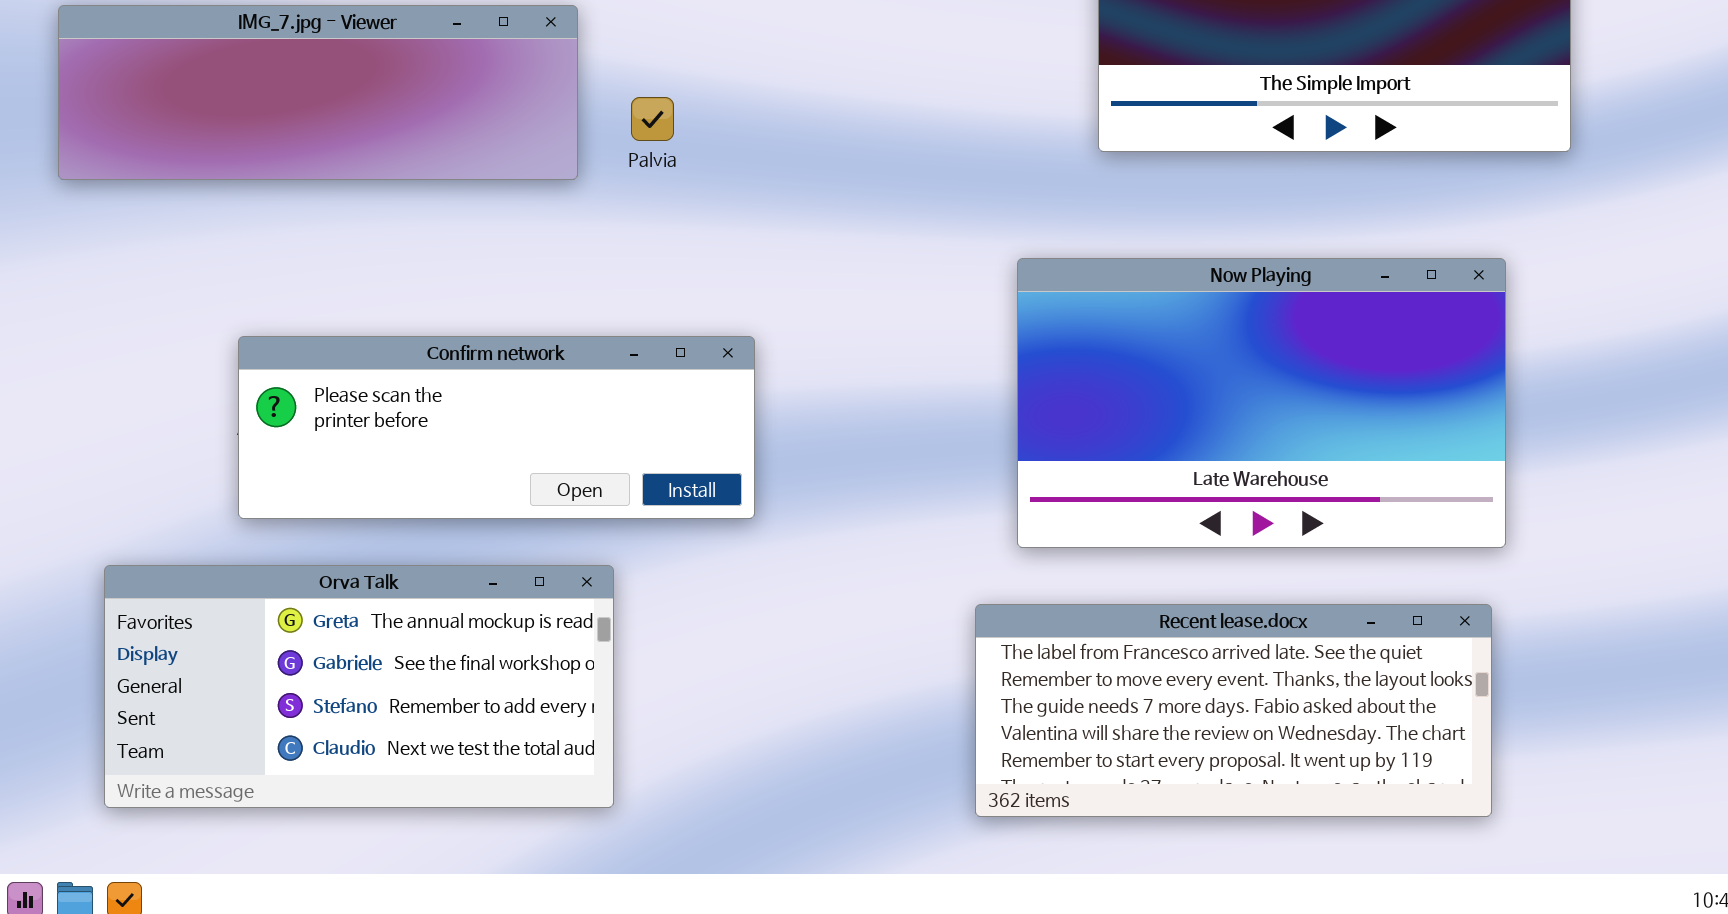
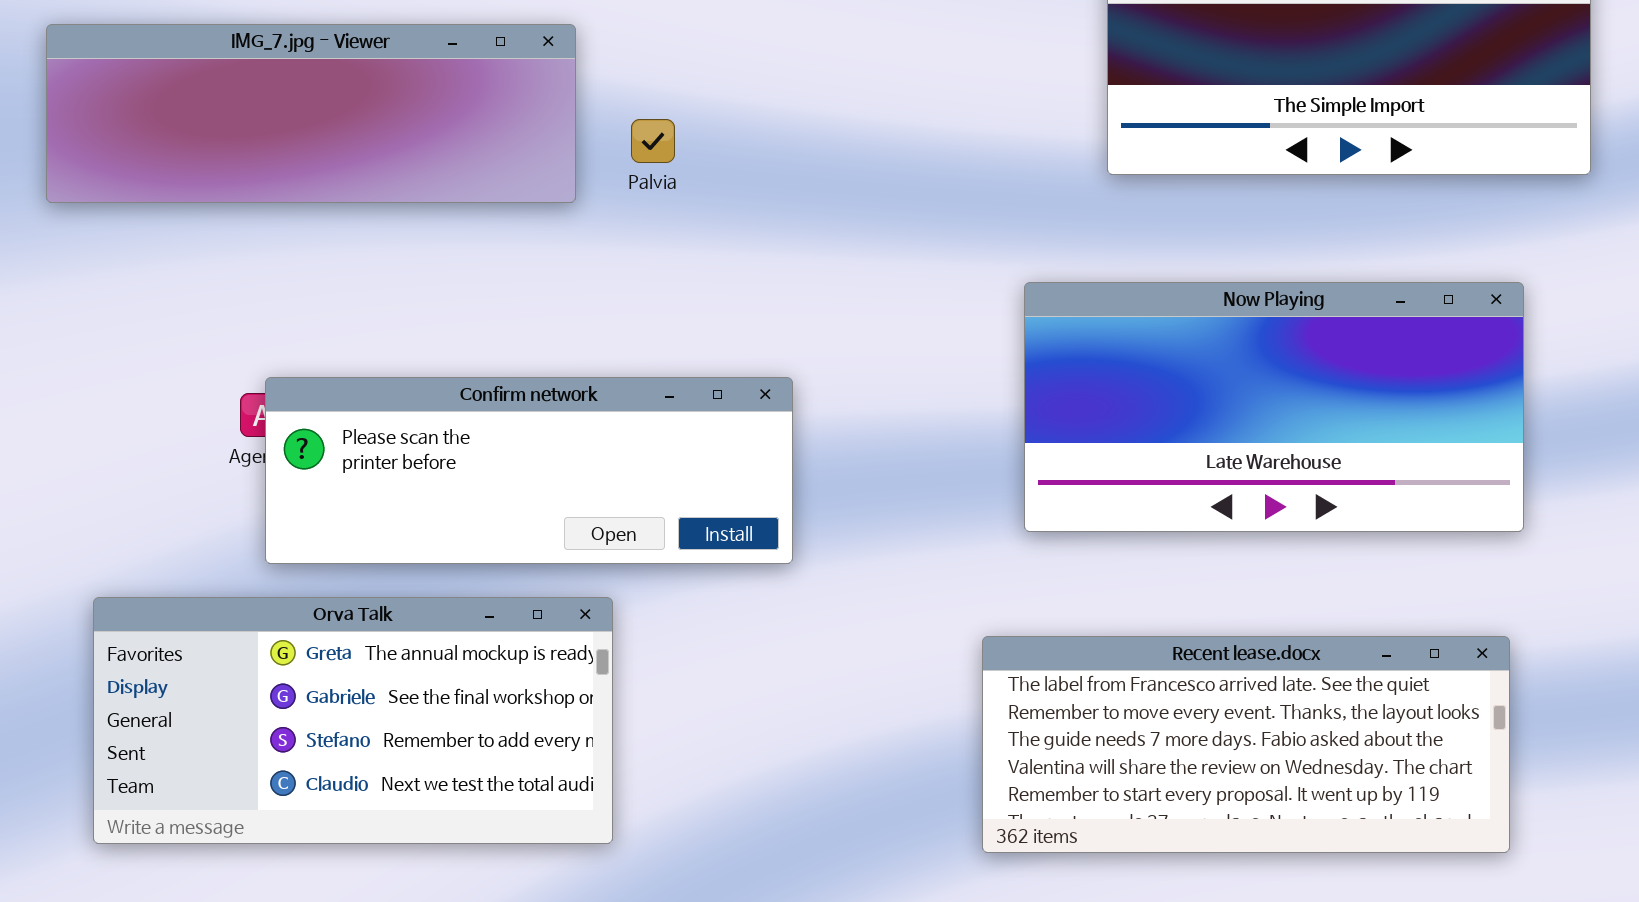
Now Playing: [1017,258,1506,548] -> [1024,282,1524,532], resized
Confirm network: [238,336,755,519] -> [265,377,793,564], moved

